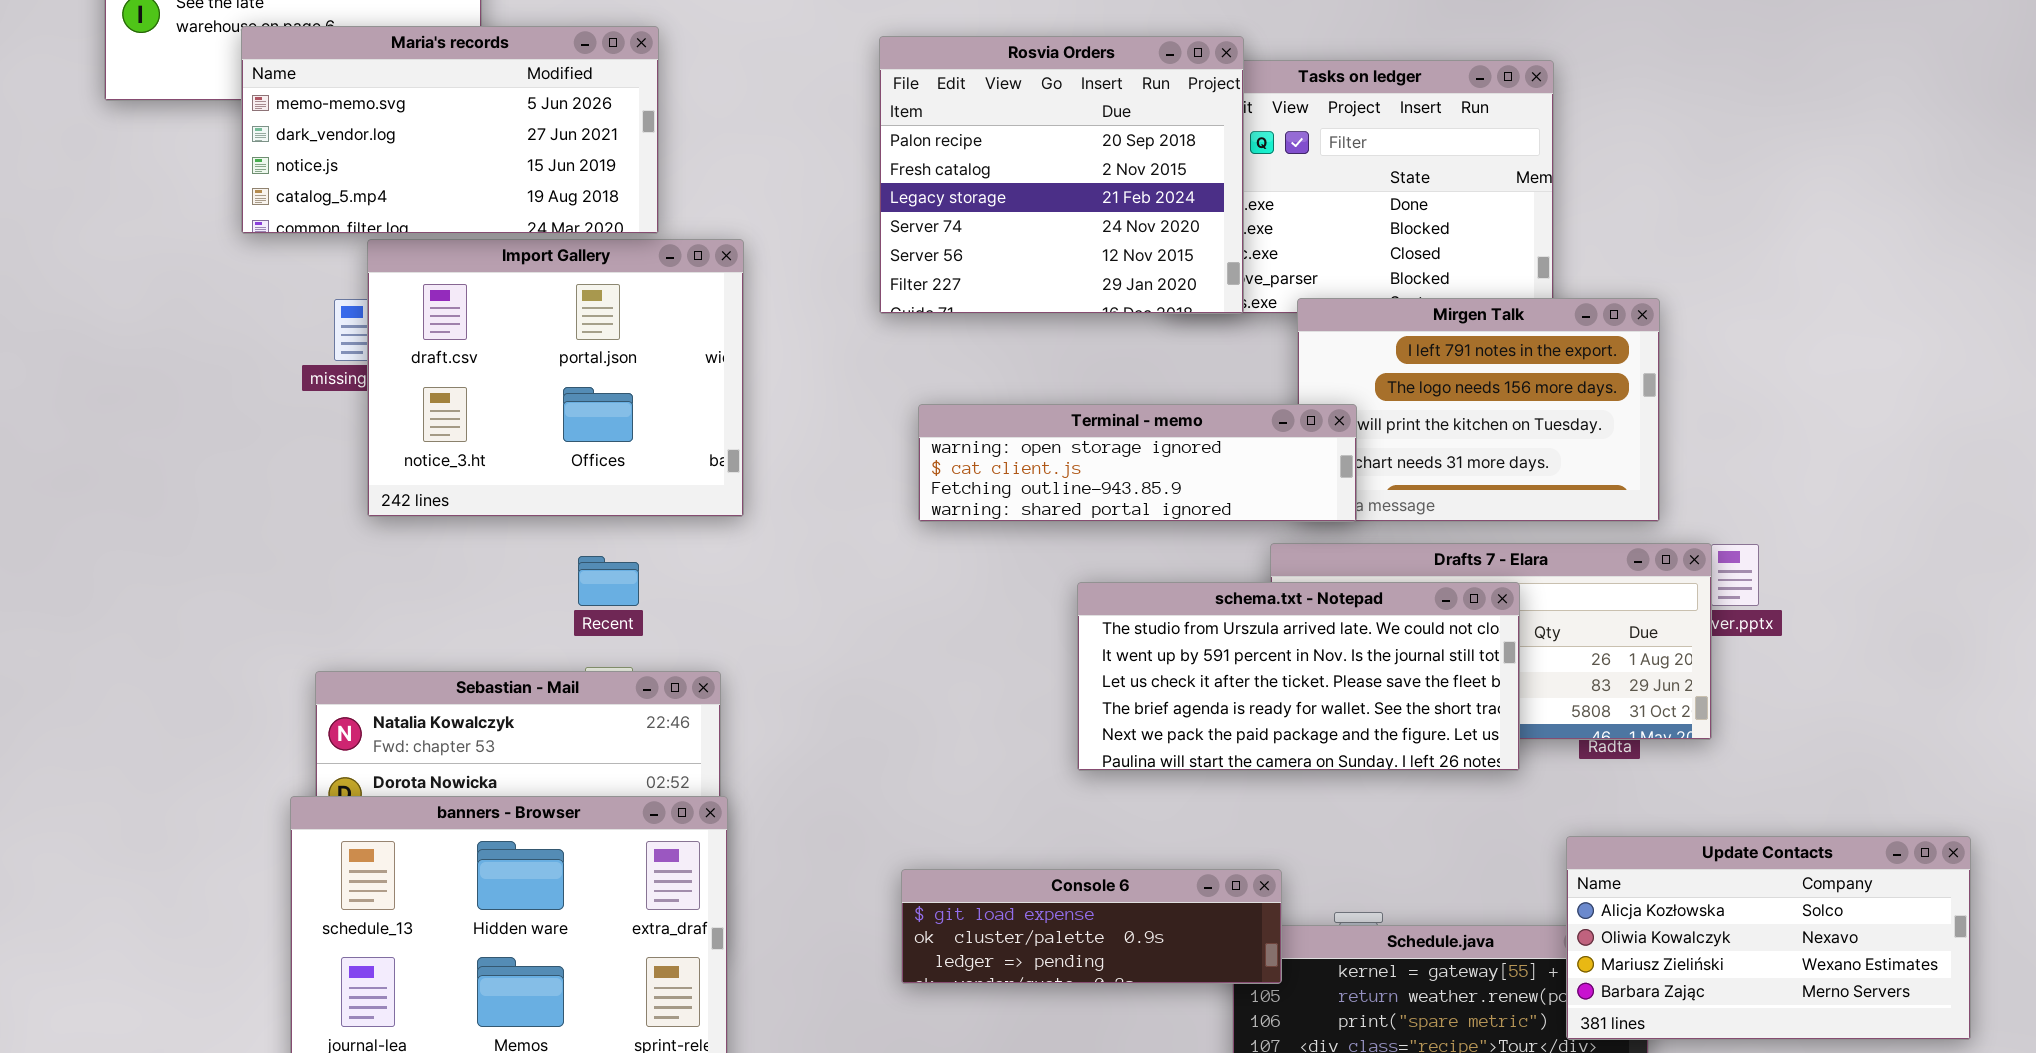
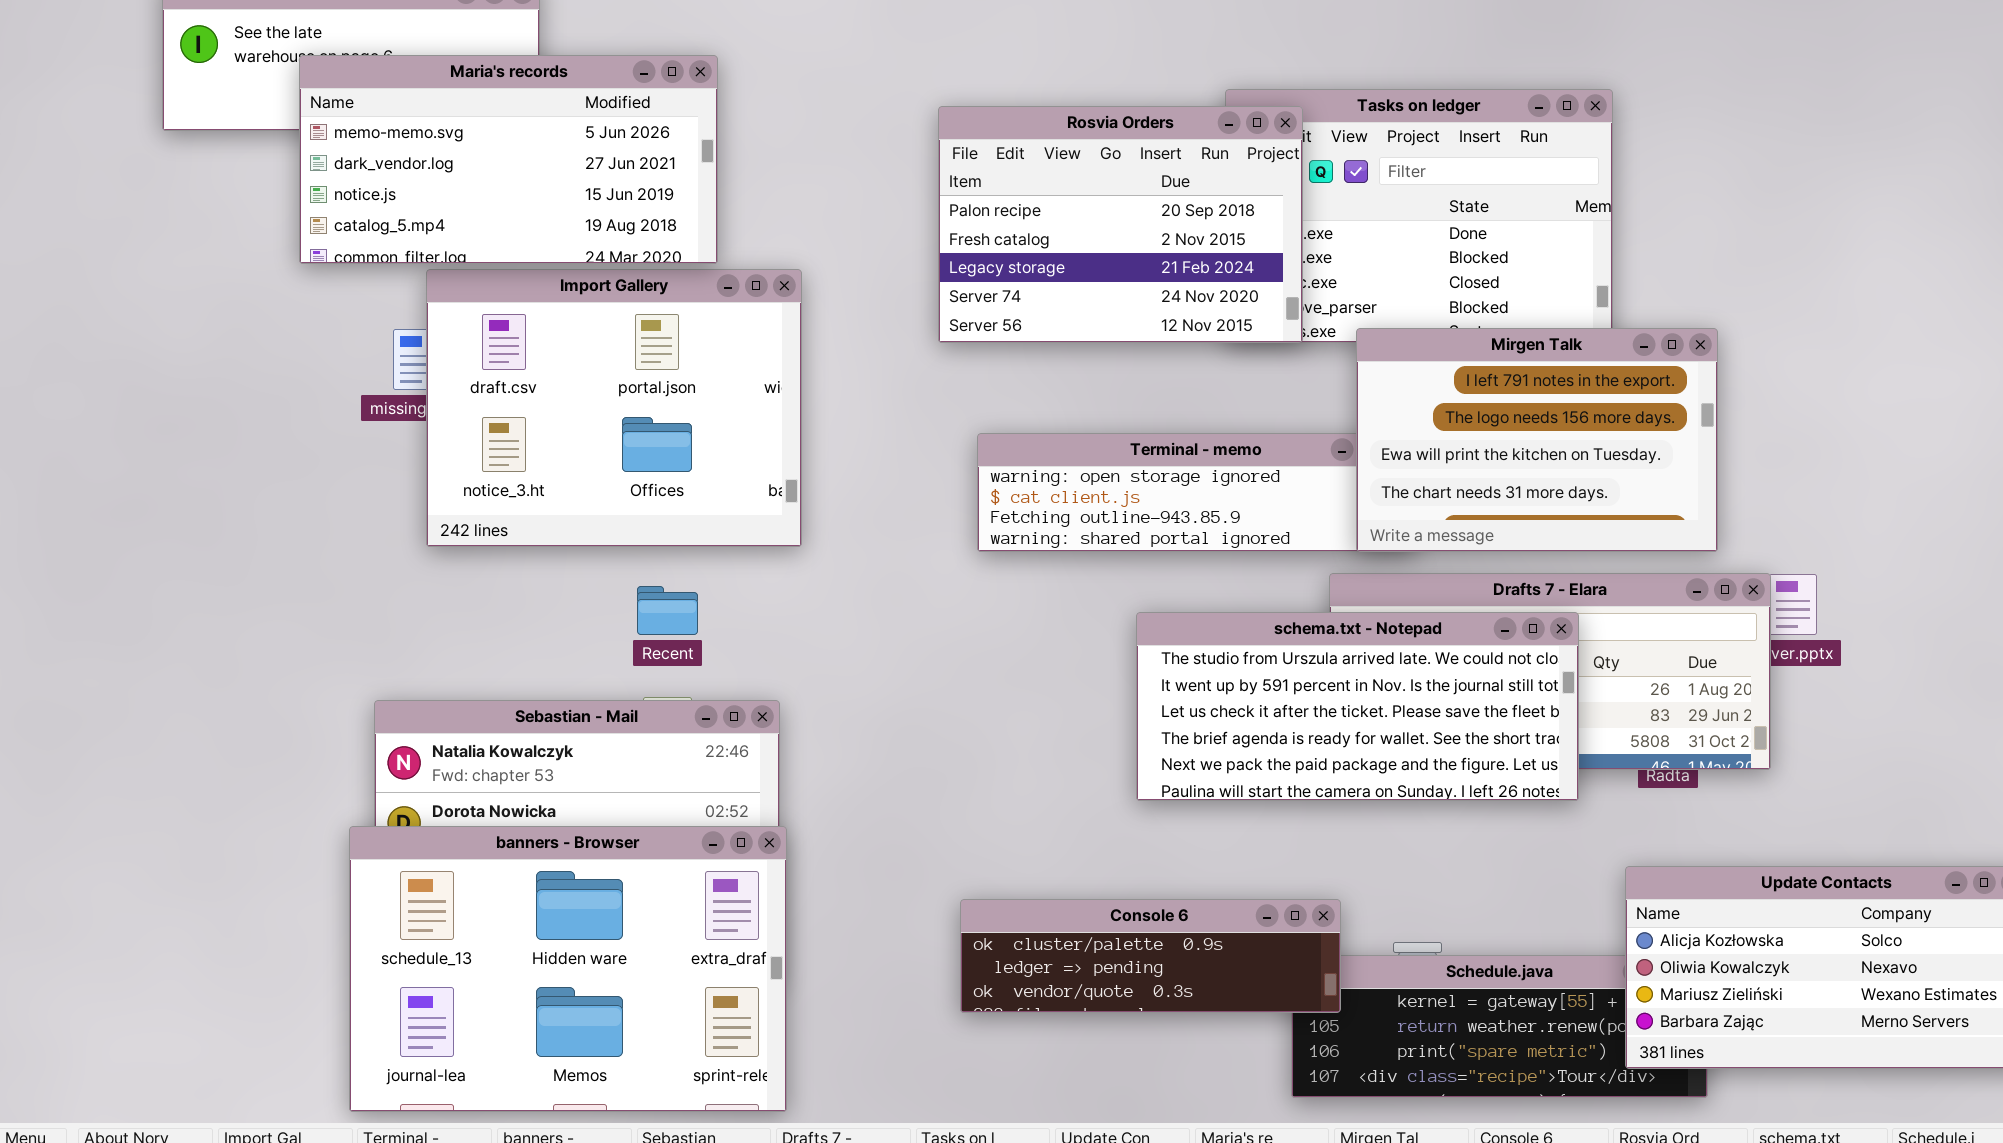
Rosvia Orders: [879,36,1244,314] -> [938,106,1303,343], resized
Mirgen Talk: [1297,298,1660,522] -> [1356,328,1718,552], raised
Console 6: [901,869,1282,984] -> [960,899,1341,1013], scrolled down 1 row

